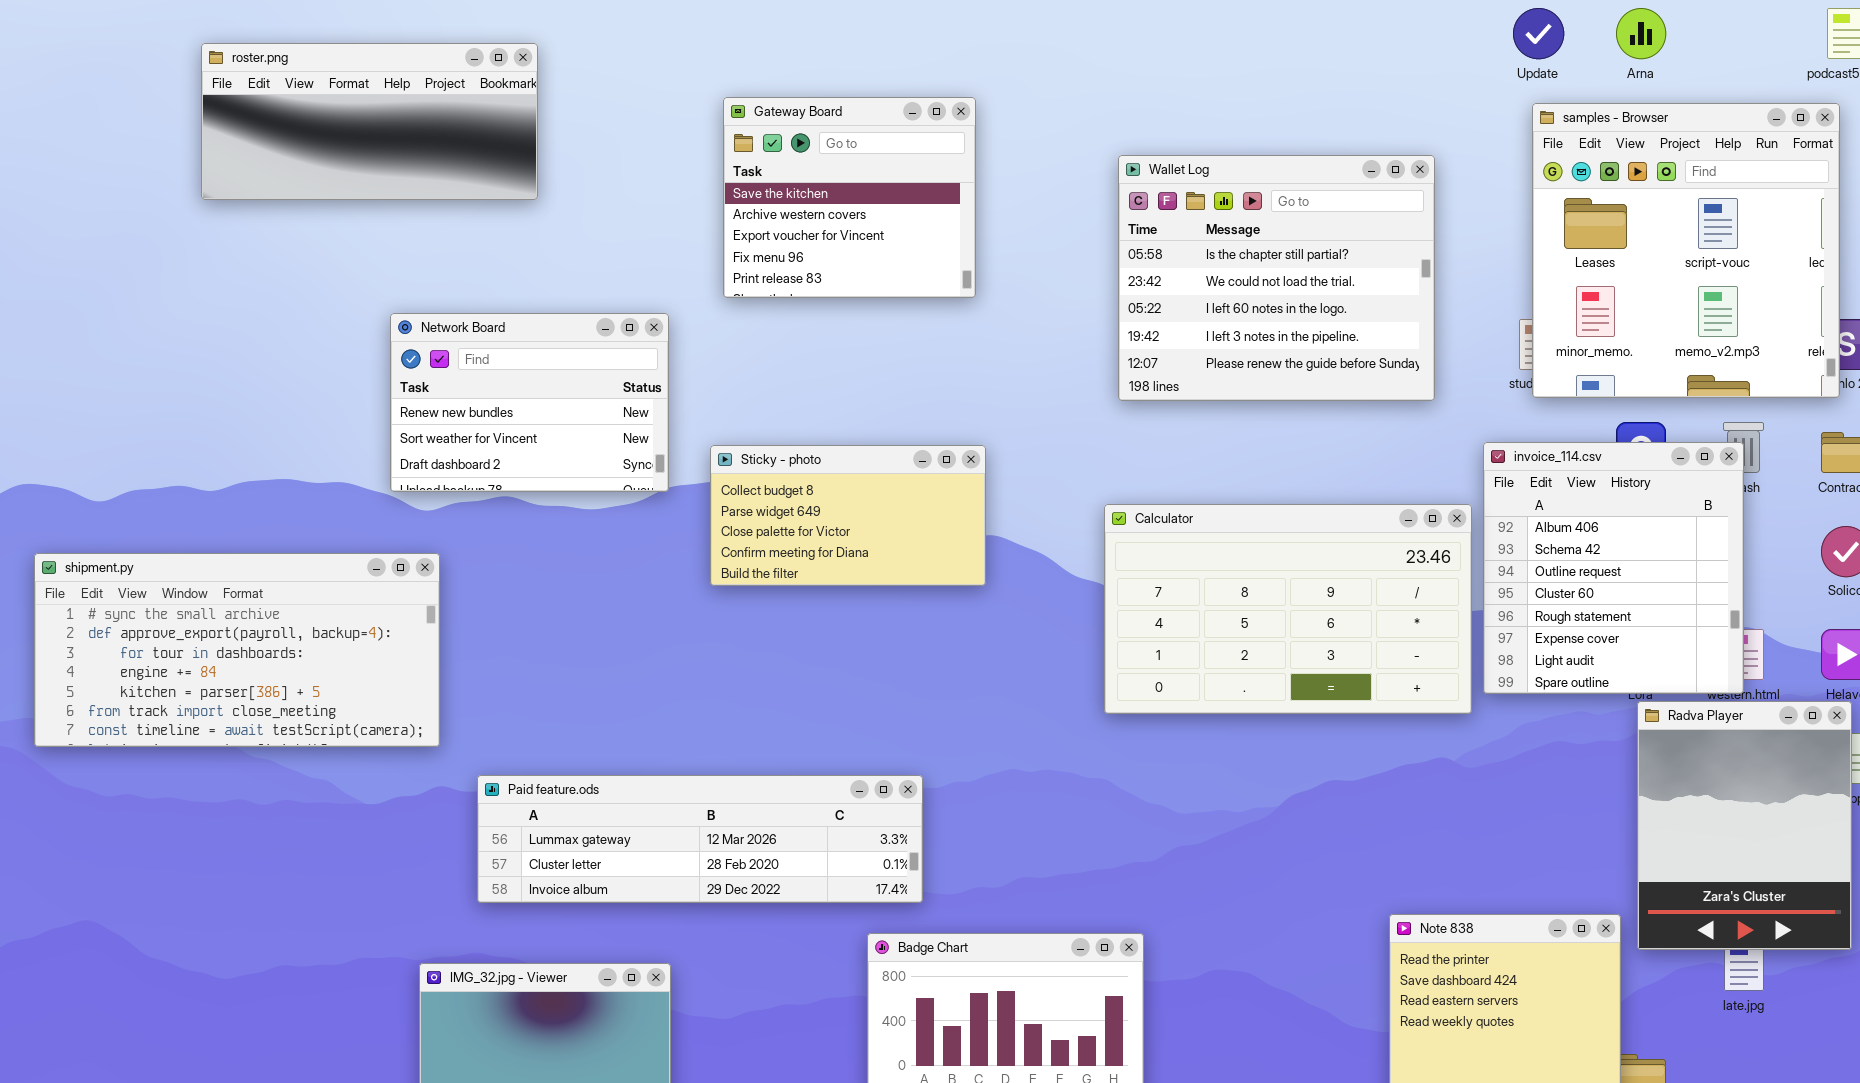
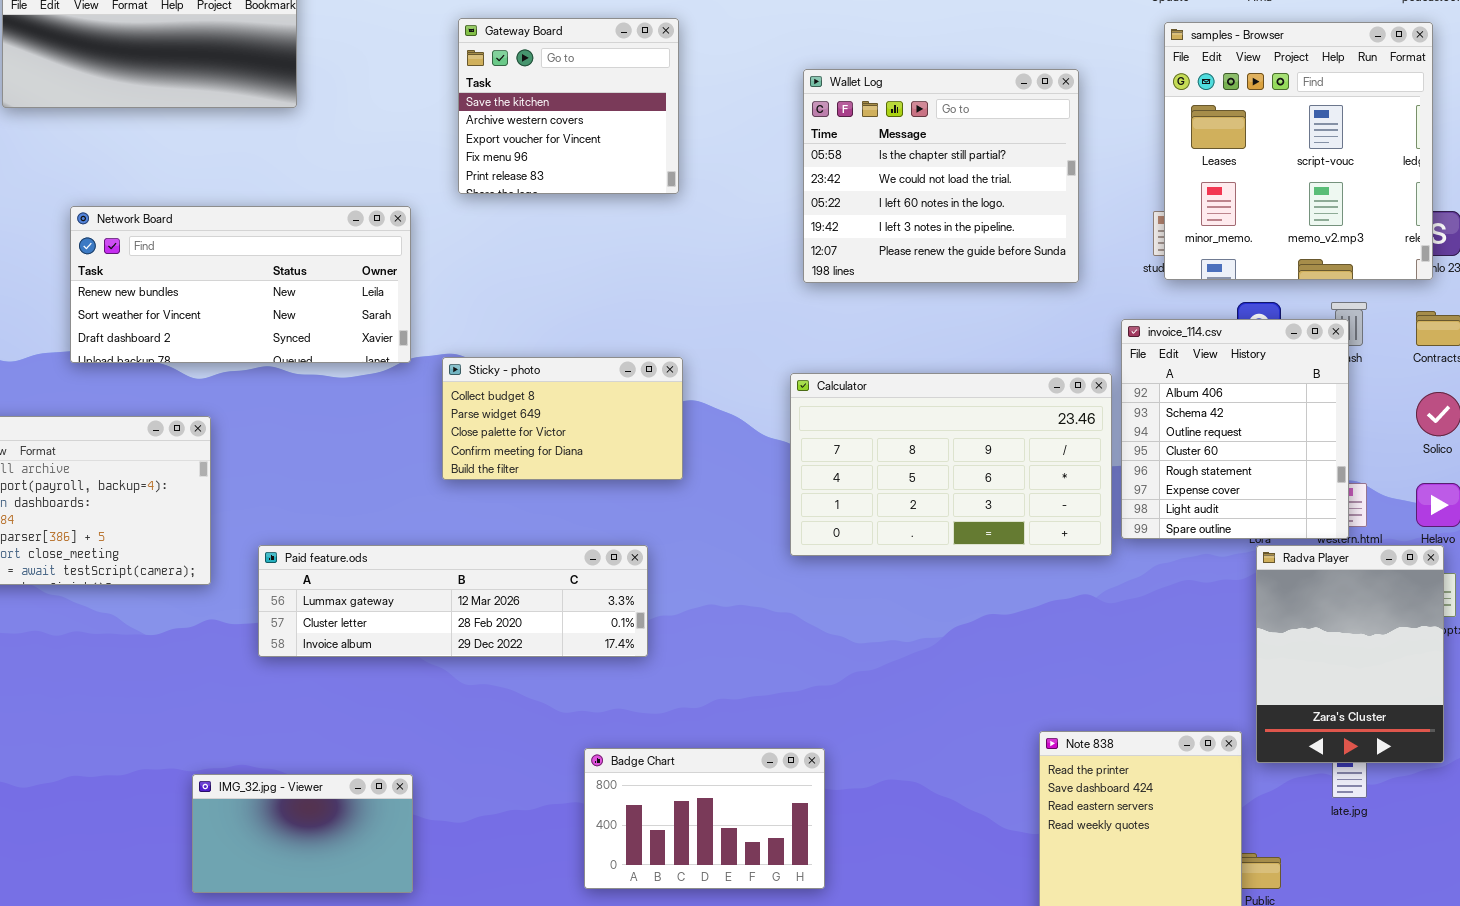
Network Board: [390,313,669,492] -> [70,206,411,363], resized
Sticky - photo: [710,445,986,586] -> [442,357,683,480], moved
Paid feature.ods: [477,775,923,903] -> [258,545,648,657], moved

